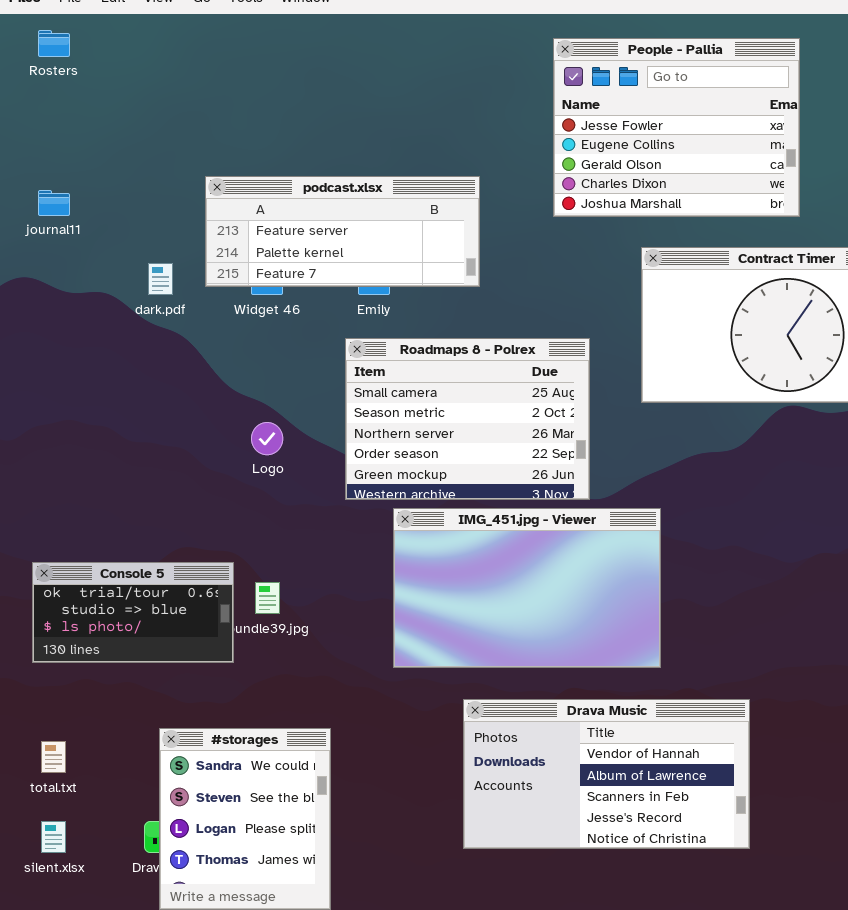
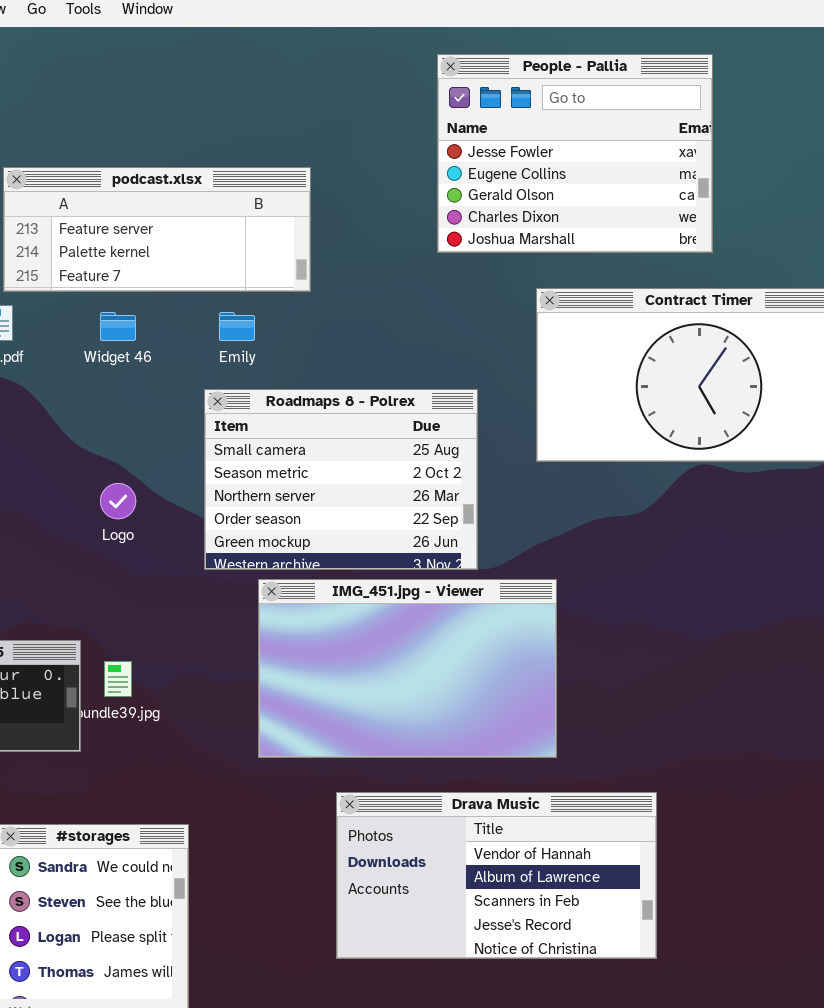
podcast.xlsx: [205,176,480,287] -> [3,167,311,292], moved

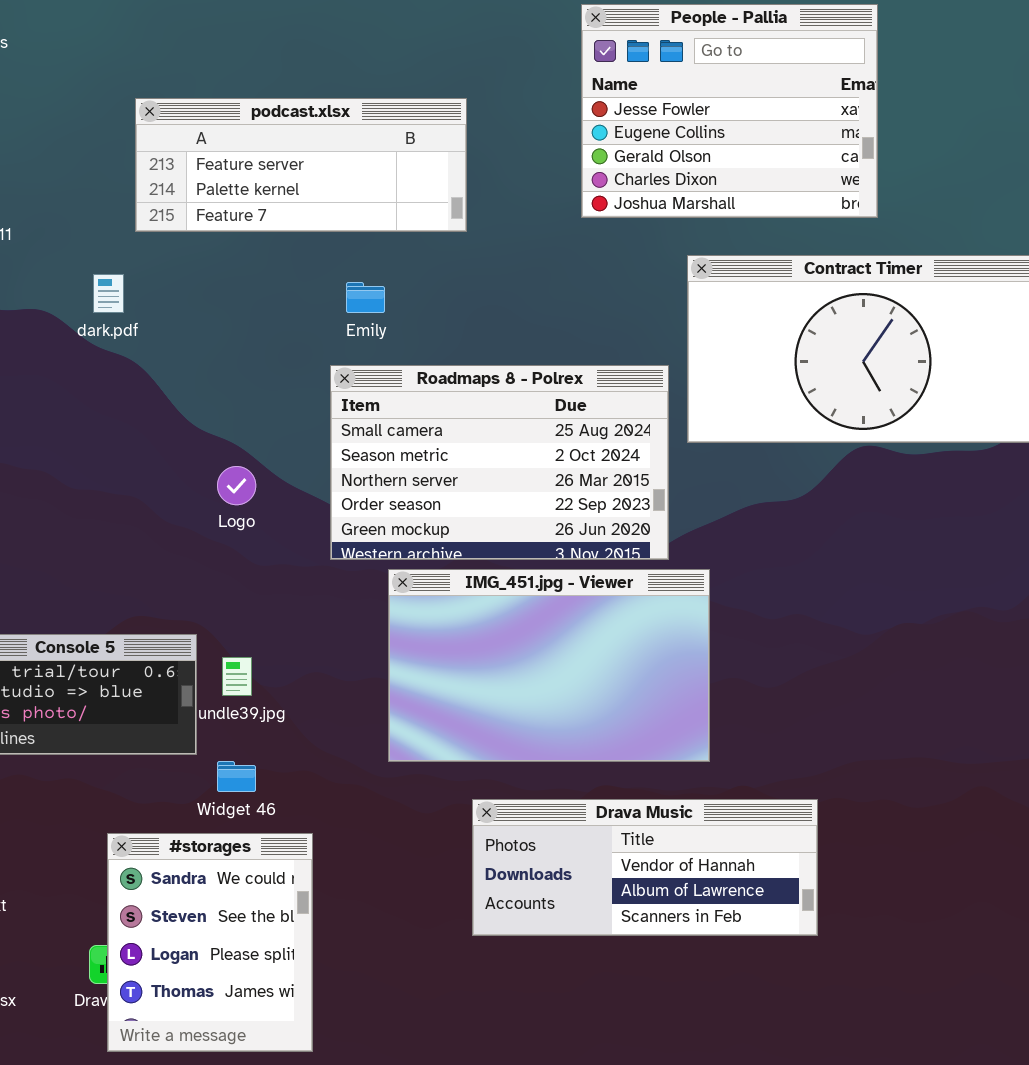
podcast.xlsx: [3,167,311,292] -> [135,98,467,232], moved
Widget 46: [100,312,136,341] -> [217,761,256,792], moved
Roadmaps 8 - Polrex: [204,389,478,570] -> [330,365,669,560], resized
Drava Music: [336,792,657,959] -> [472,799,818,936], resized

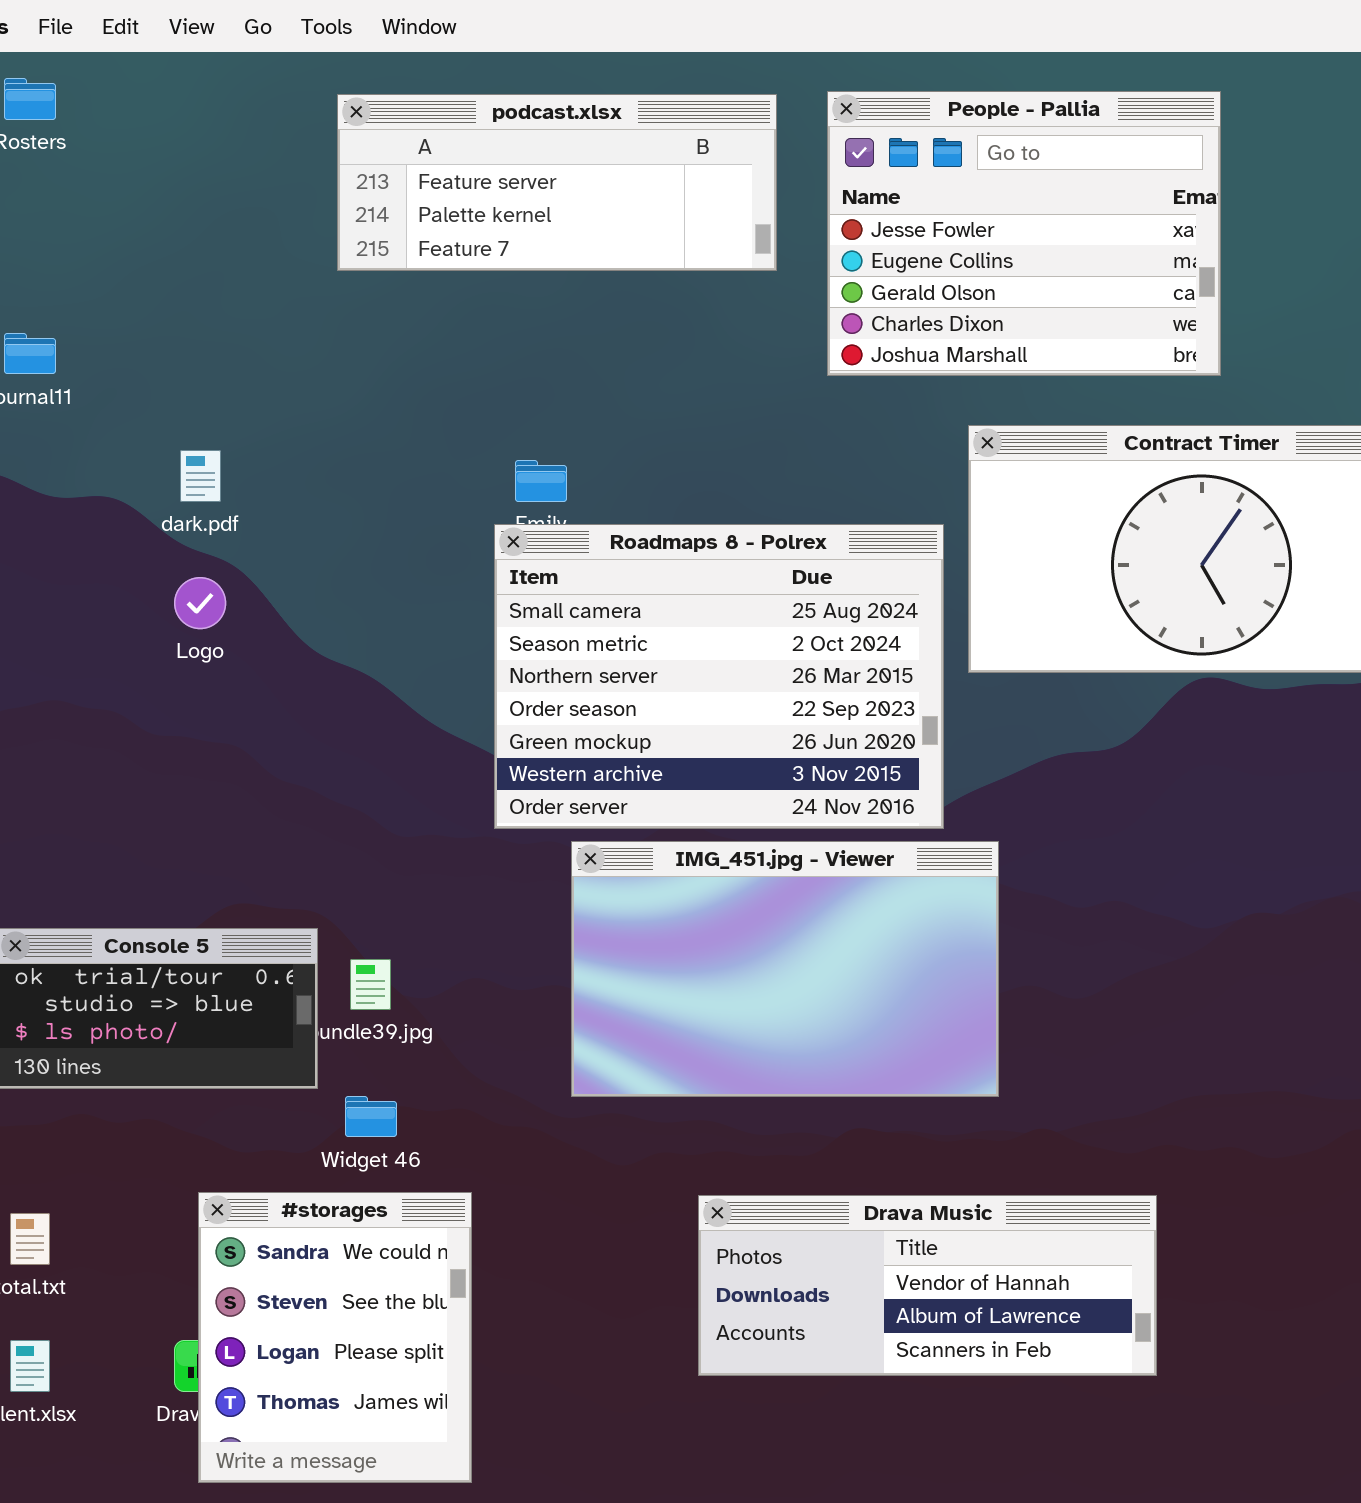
podcast.xlsx: [135,98,467,232] -> [337,94,777,271], moved
Roadmaps 8 - Polrex: [330,365,669,560] -> [494,524,944,829], resized
Logo: [217,466,256,505] -> [174,577,226,629], moved
Drava Music: [472,799,818,936] -> [698,1195,1157,1376], moved

